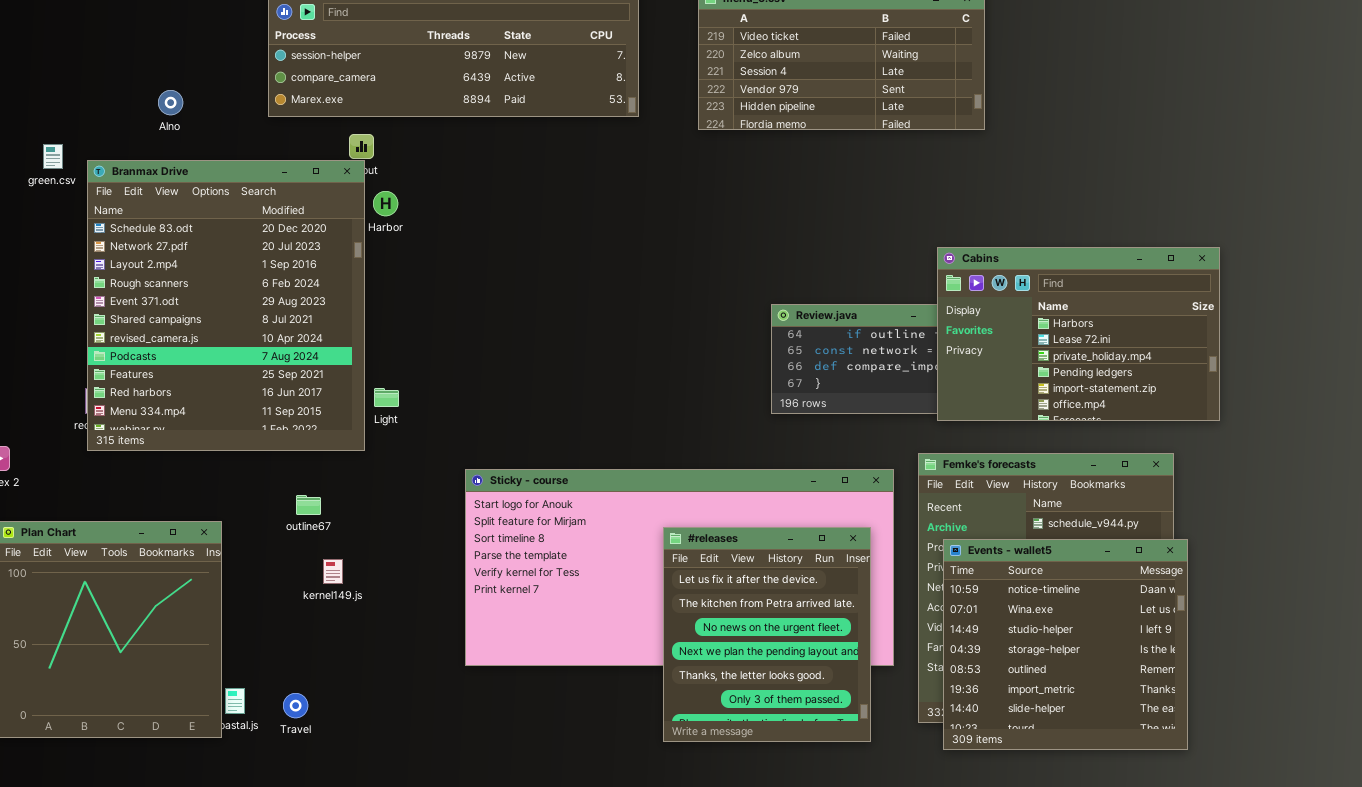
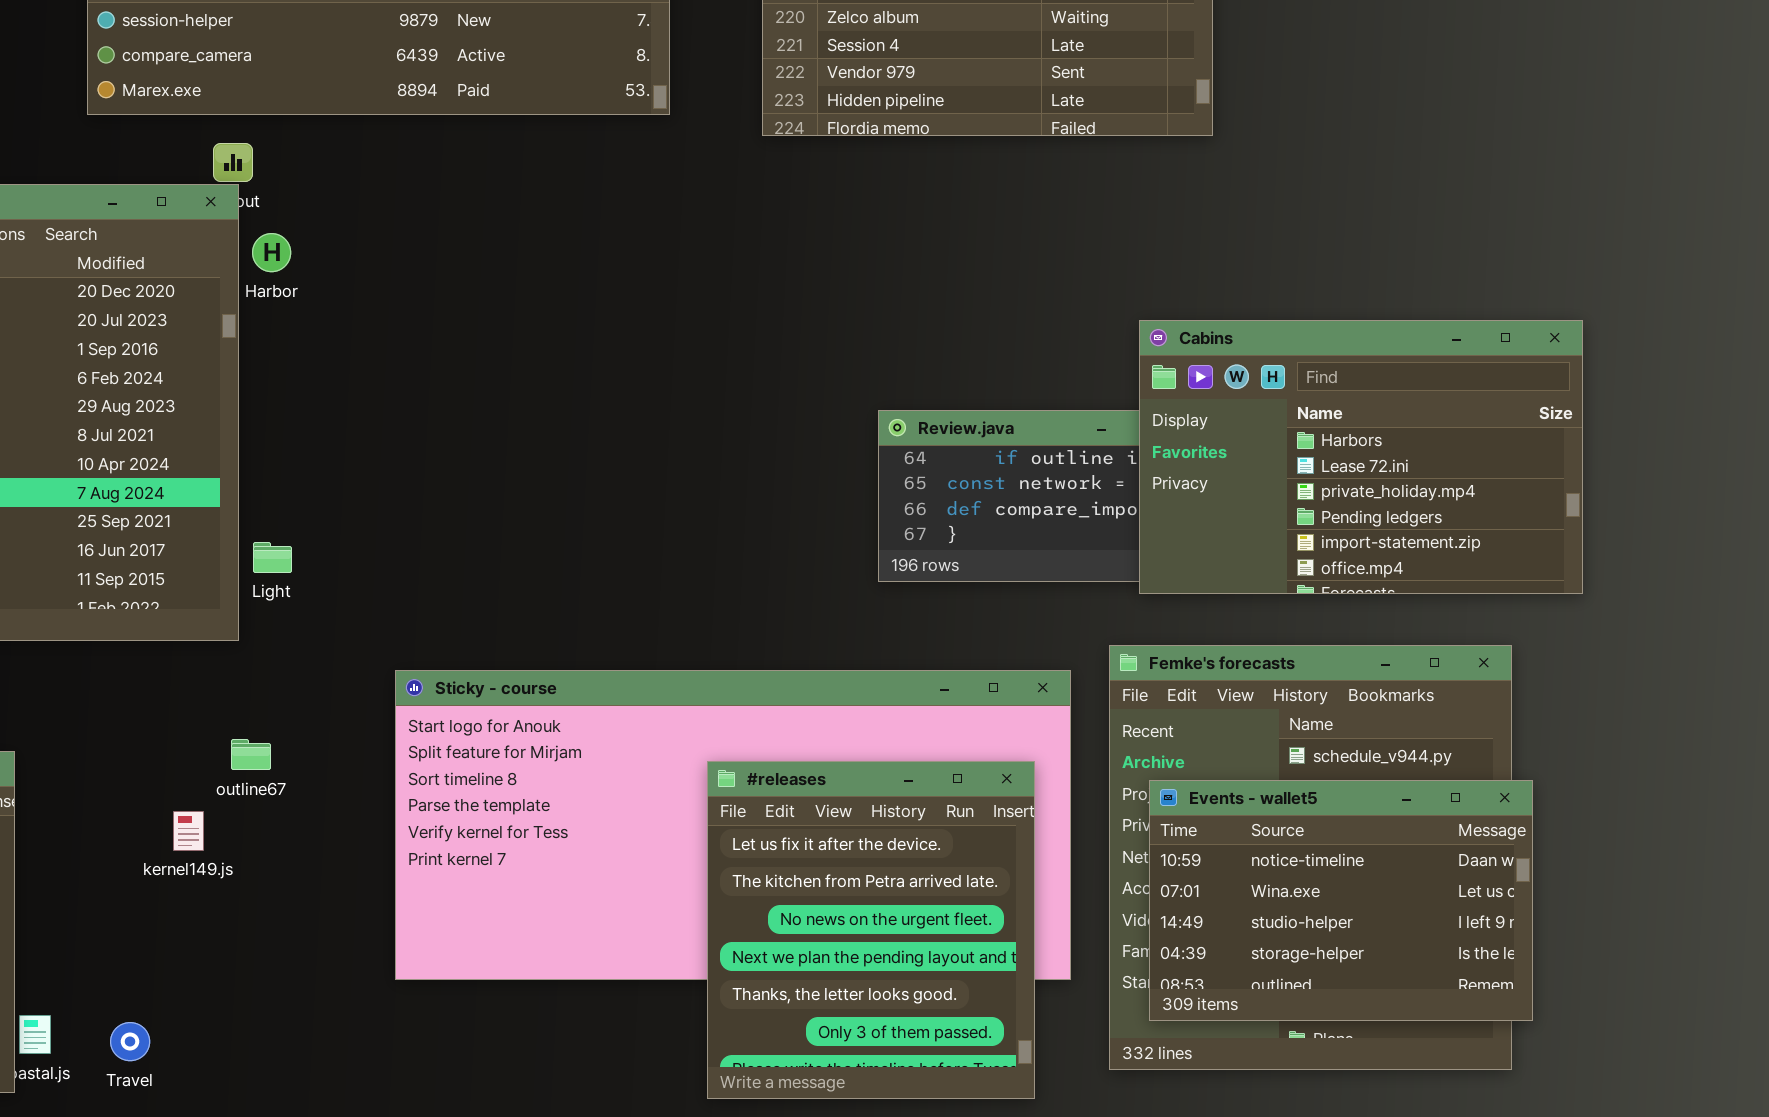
outline67: [296,495,321,515] -> [231,739,271,770], moved
Events - wallet5: [943,539,1188,750] -> [1149,780,1533,1021], resized

